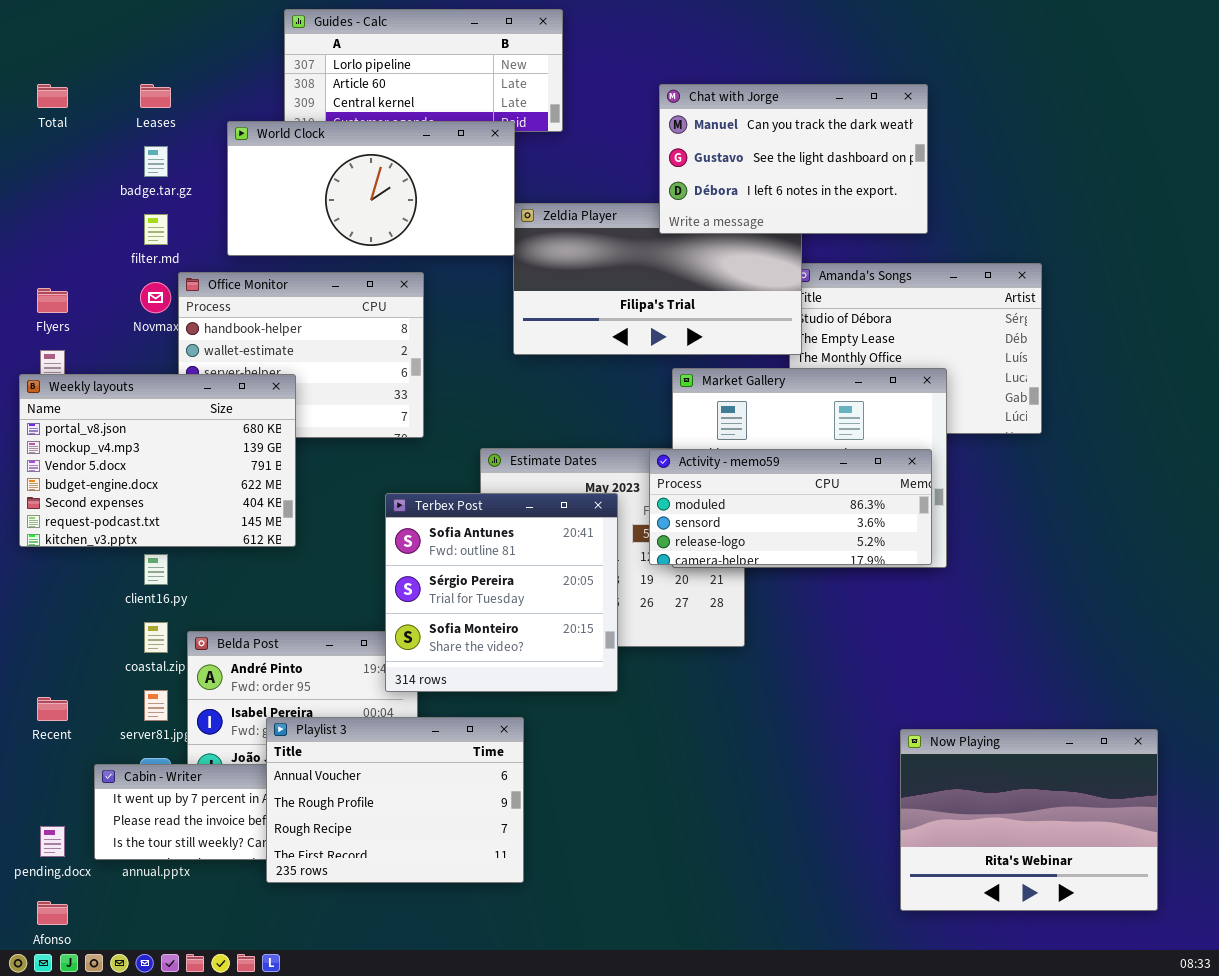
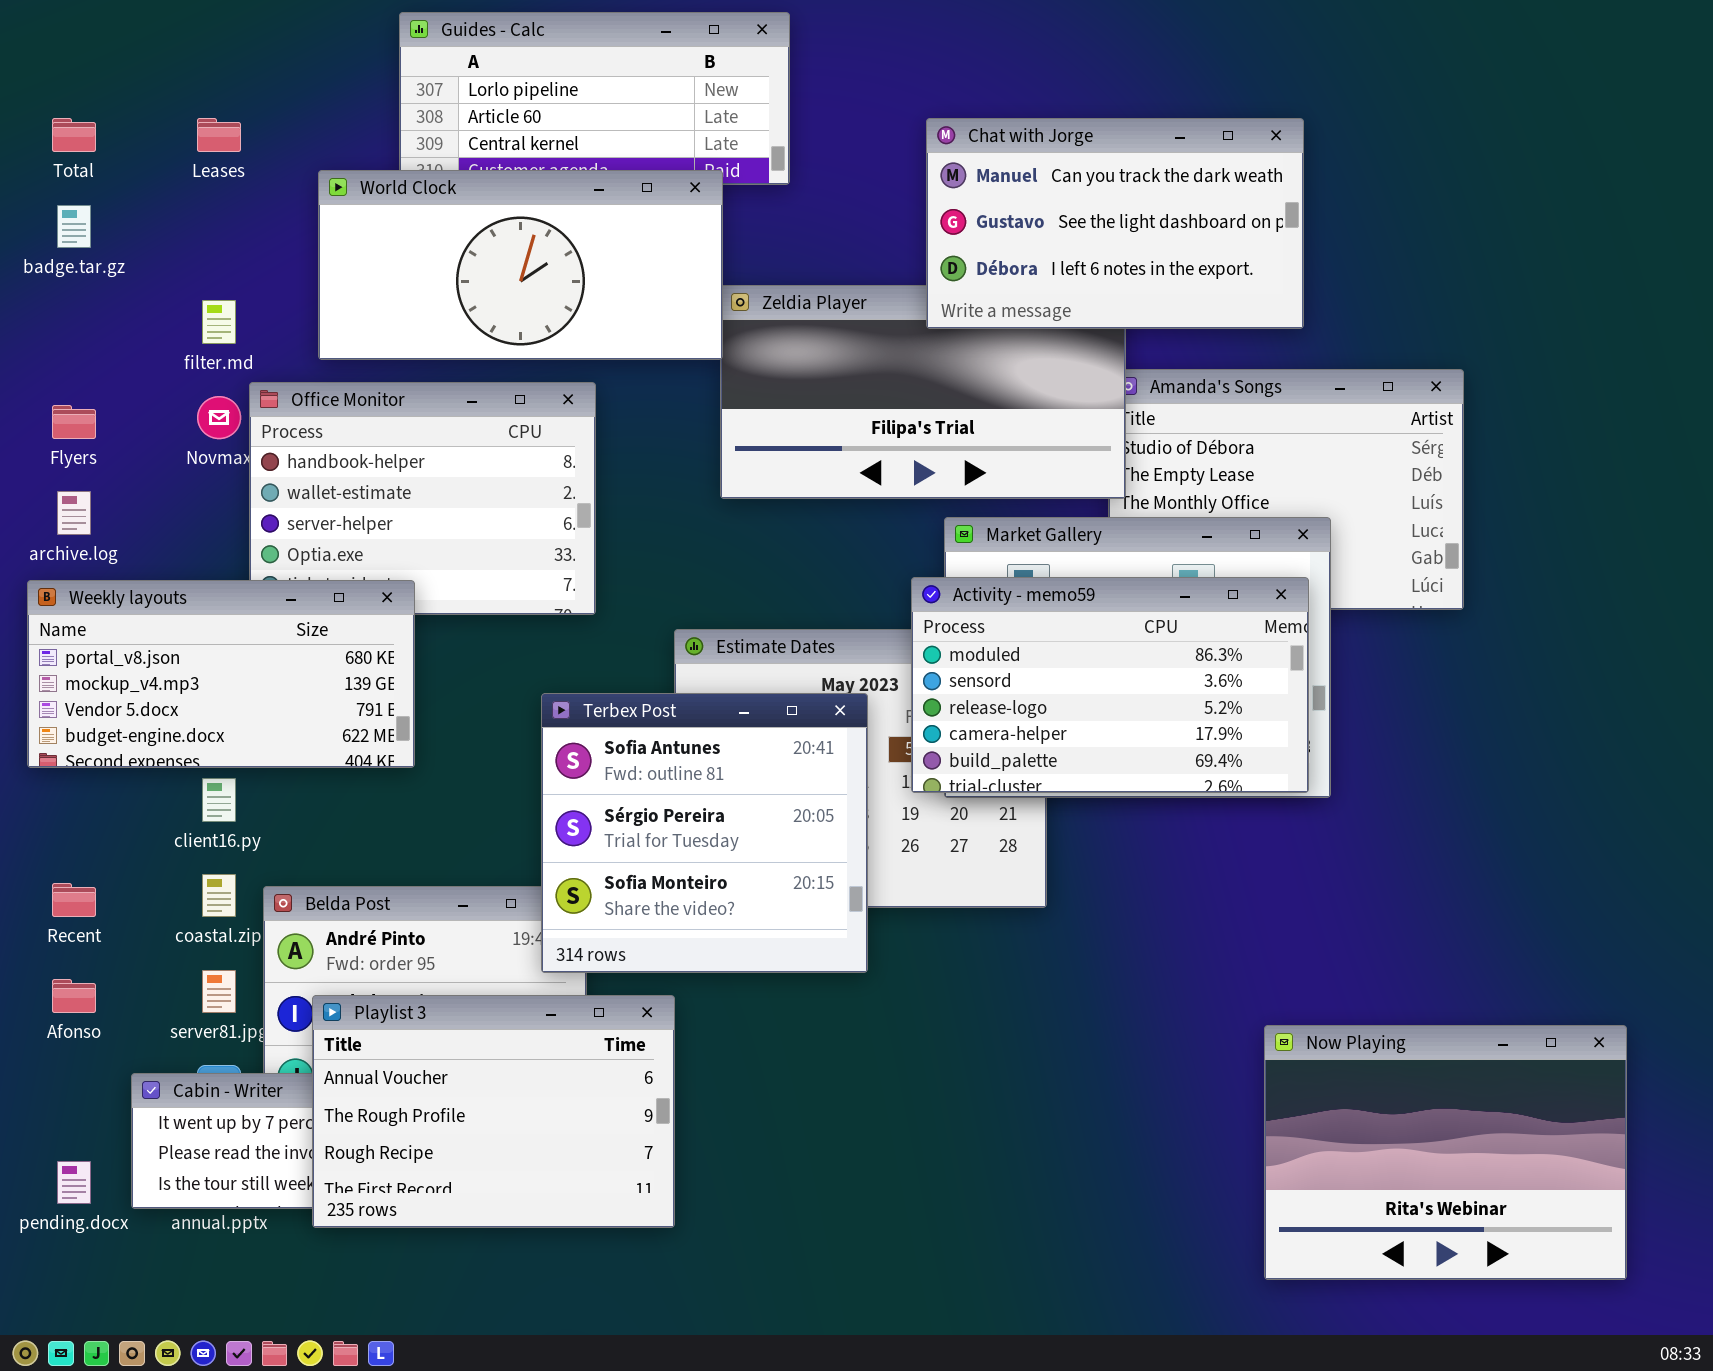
badge.tar.gz: [144,146,168,177] -> [57,205,91,248], moved
Weekly layouts: [19,374,296,547] -> [27,580,415,768], resized
Activity - memo59: [649,449,932,565] -> [911,577,1309,793], resized
Recent: [37,697,68,721] -> [52,883,96,917], moved
Playlist 3: [266,717,524,883] -> [312,995,675,1228], moved
Afonso: [37,901,68,925] -> [52,979,96,1013], moved

